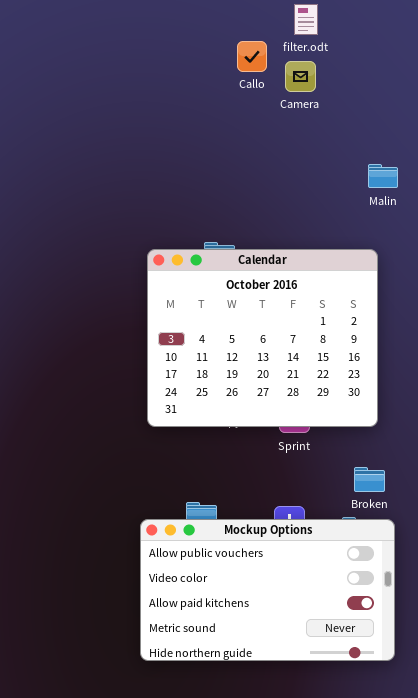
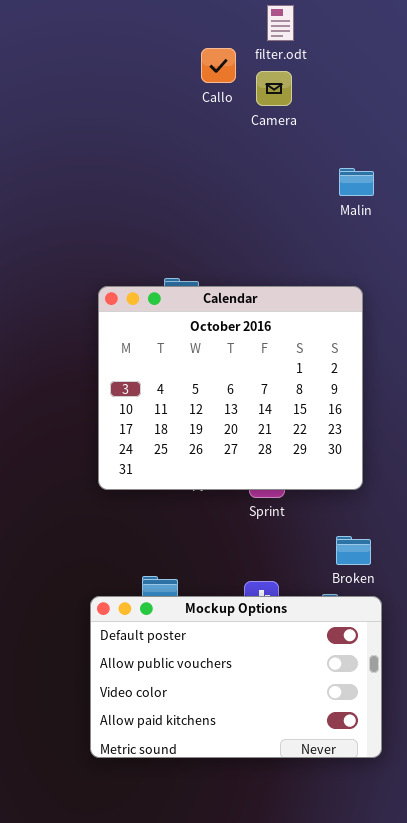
Malin: [368,164,398,188] -> [339,168,374,196], moved
Mockup Options: [140,519,395,661] -> [90,596,382,758], scrolled up 1 row

